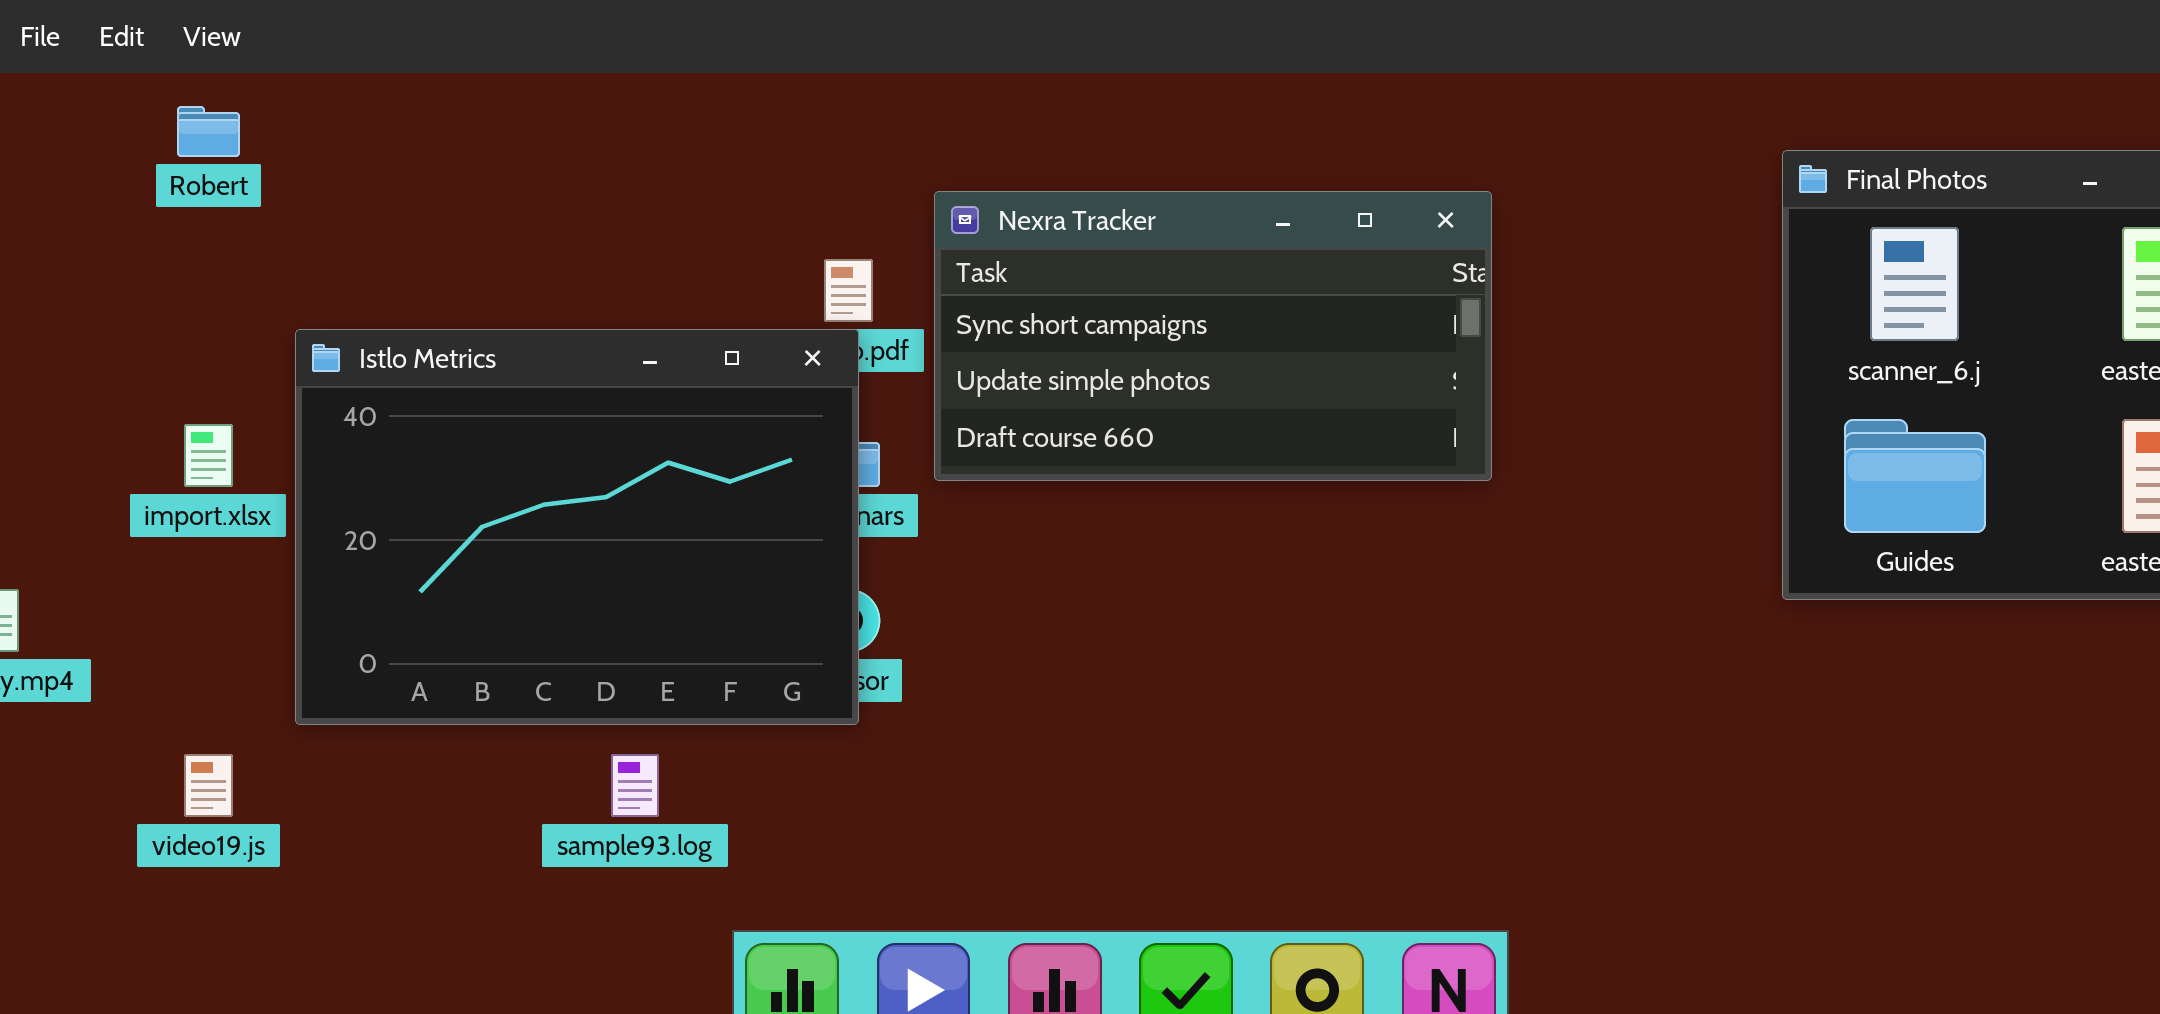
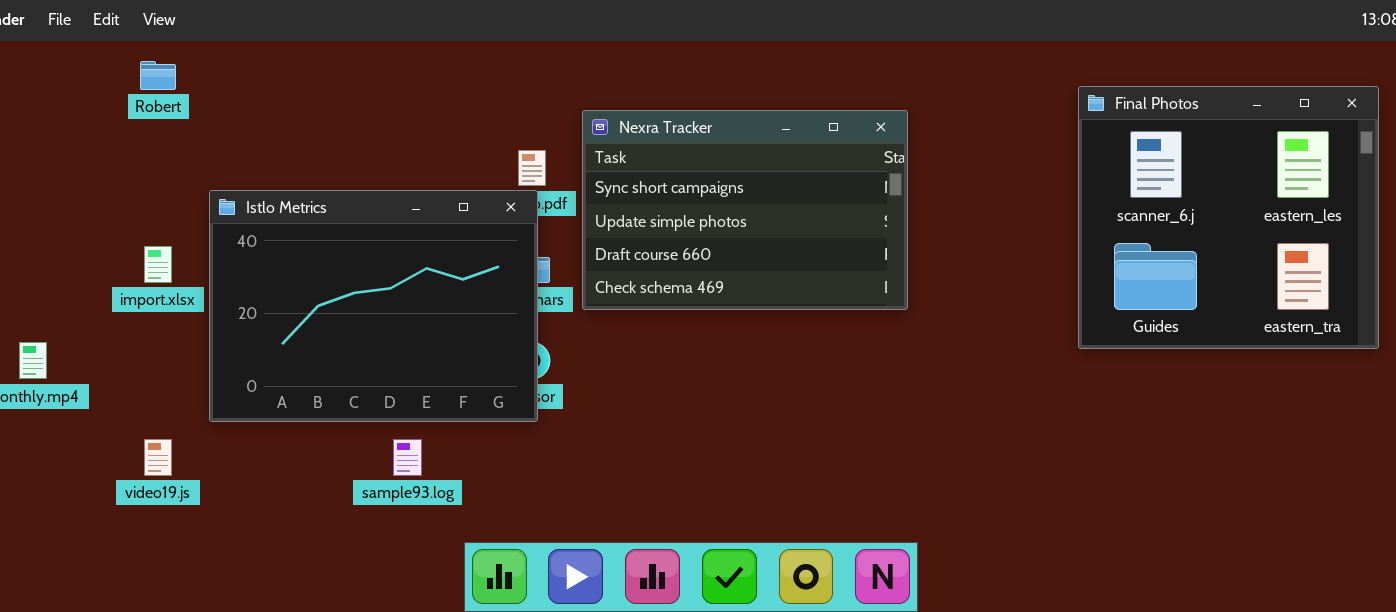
Nexra Tracker: [934,191,1492,481] -> [582,110,908,310], resized

